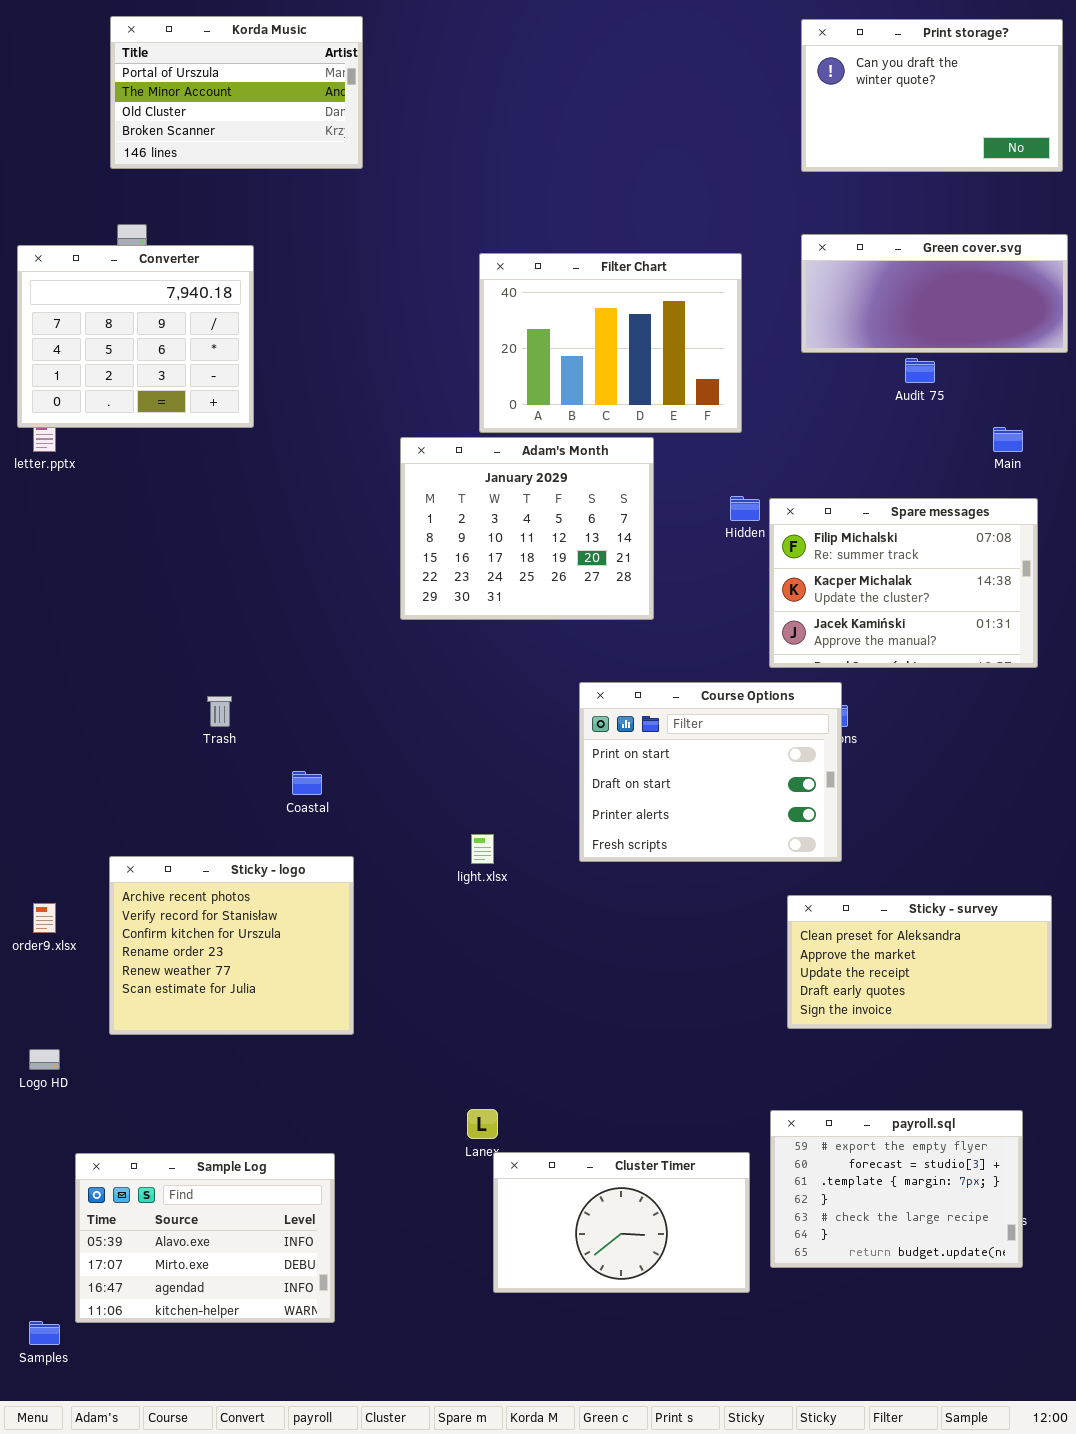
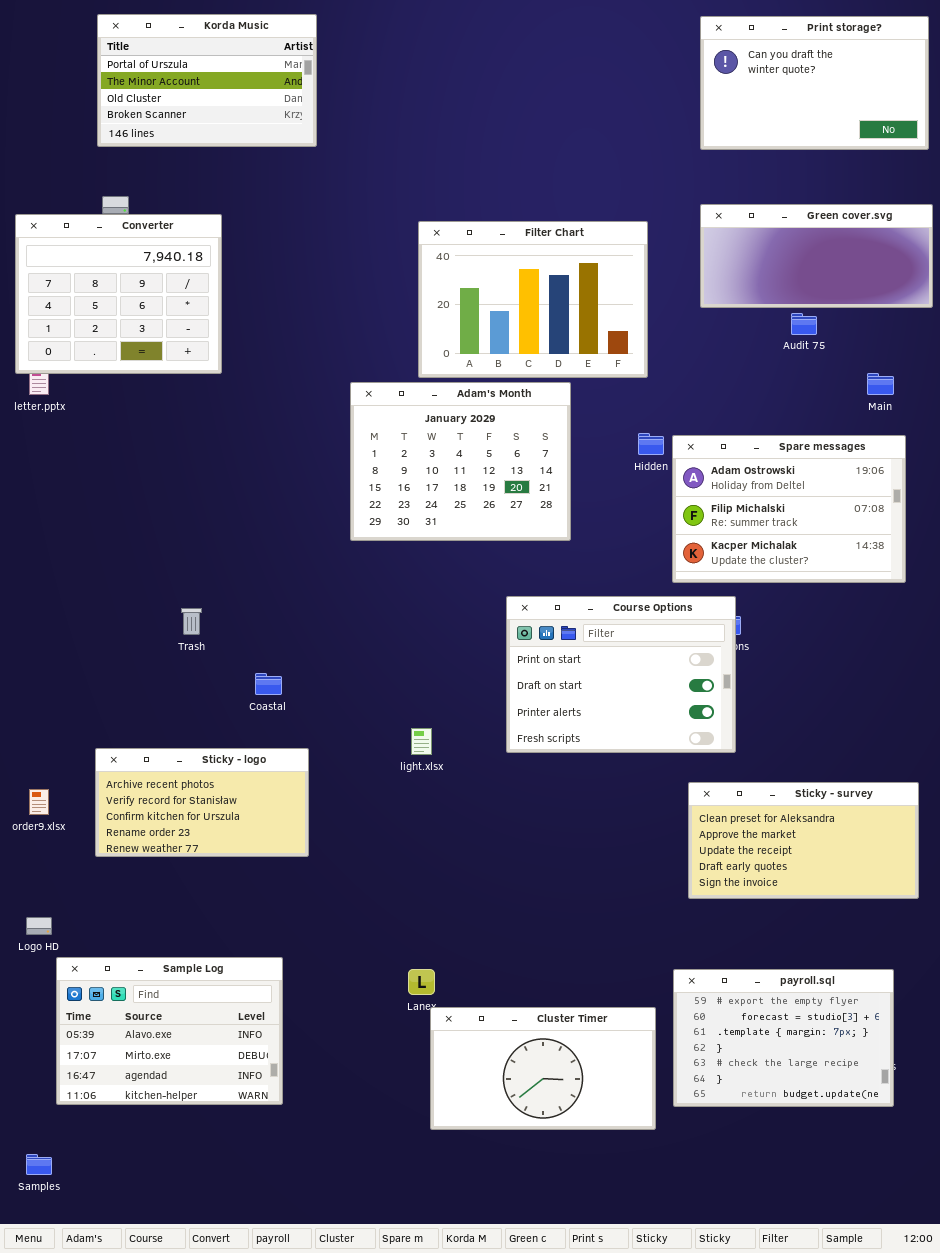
Spare messages: [769,498,1038,668] -> [672,435,906,583], scrolled up 1 row
Sticky - logo: [109,856,354,1035] -> [95,748,309,857], resized
Sample Log: [75,1153,335,1323] -> [56,957,283,1105], moved

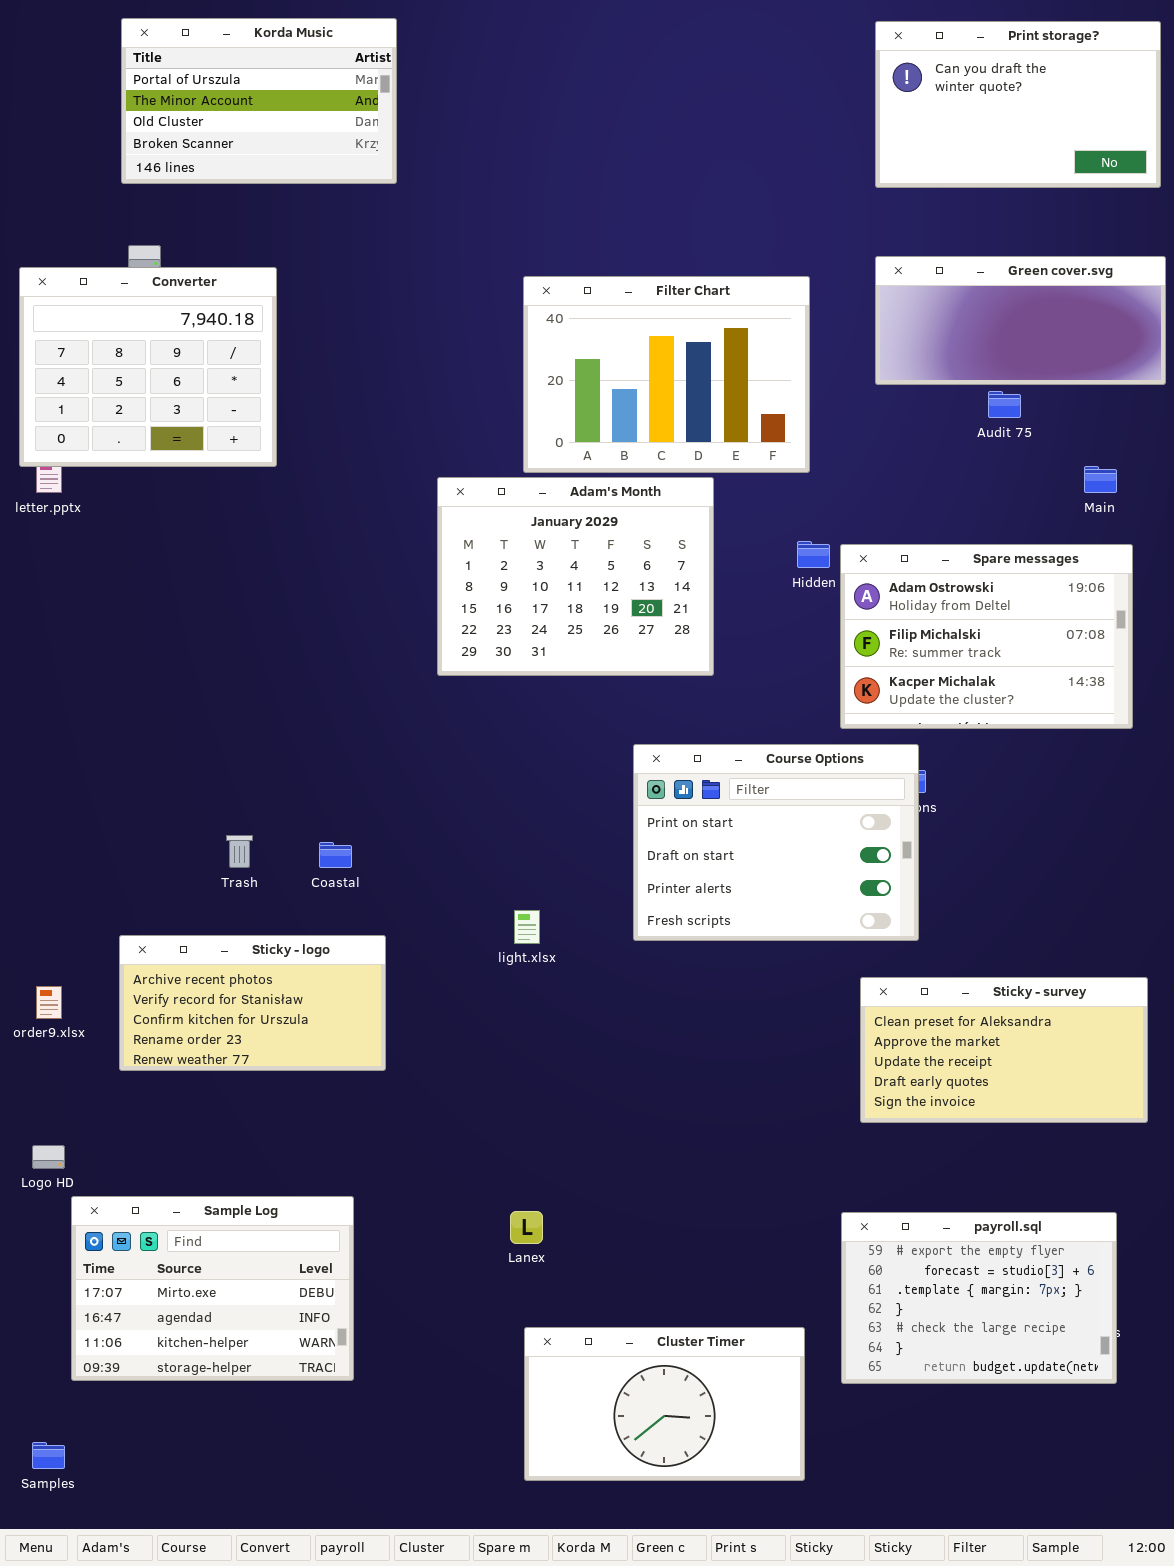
Trash: [181,608,202,635] -> [226,835,253,868], moved
Sample Log: [56,957,283,1105] -> [71,1196,354,1381], scrolled down 1 row
Cluster Timer: [430,1007,656,1130] -> [524,1327,805,1481], moved

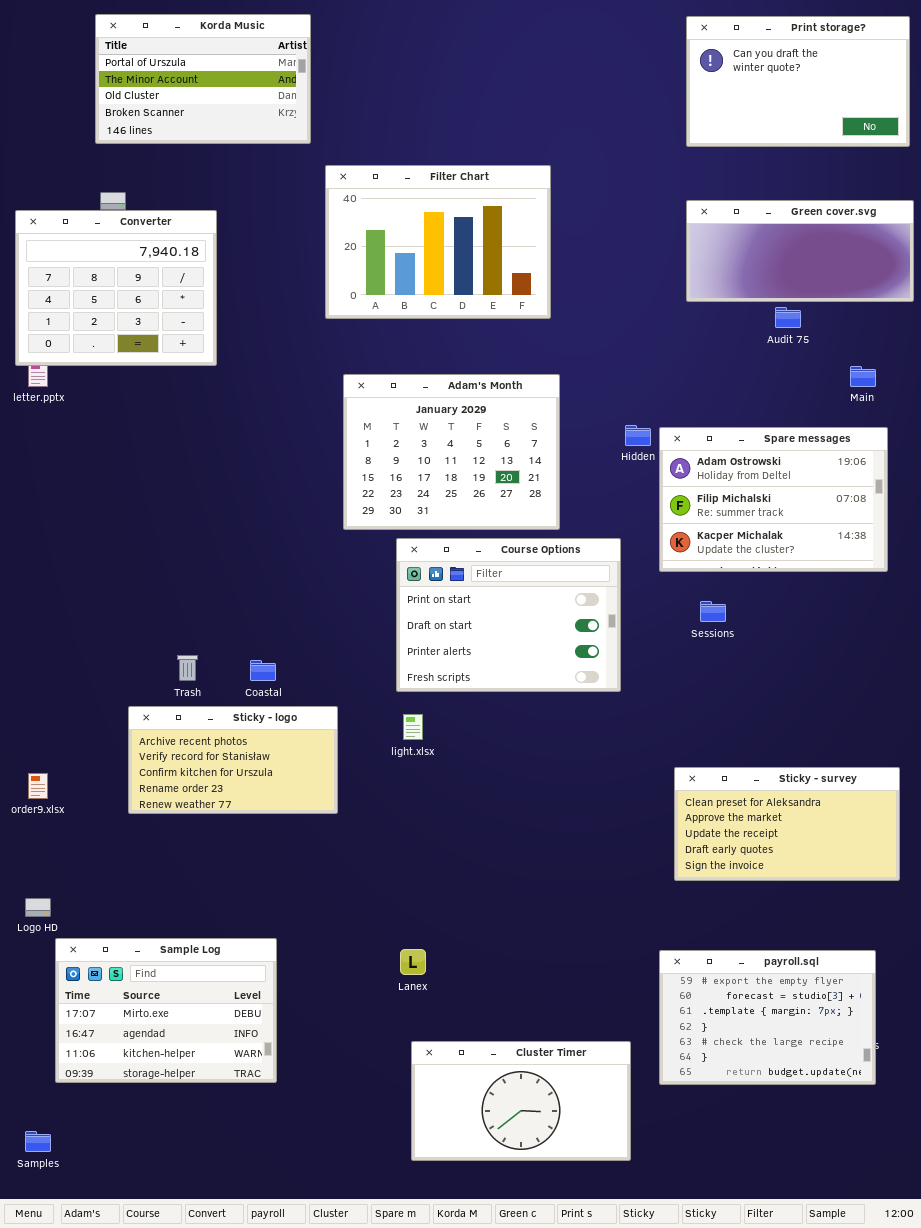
Filter Chart: [523,276,810,473] -> [325,165,551,319], moved
Course Options: [633,744,919,941] -> [396,538,621,692], moved
Sticky - logo: [119,935,386,1071] -> [128,706,338,814], moved

